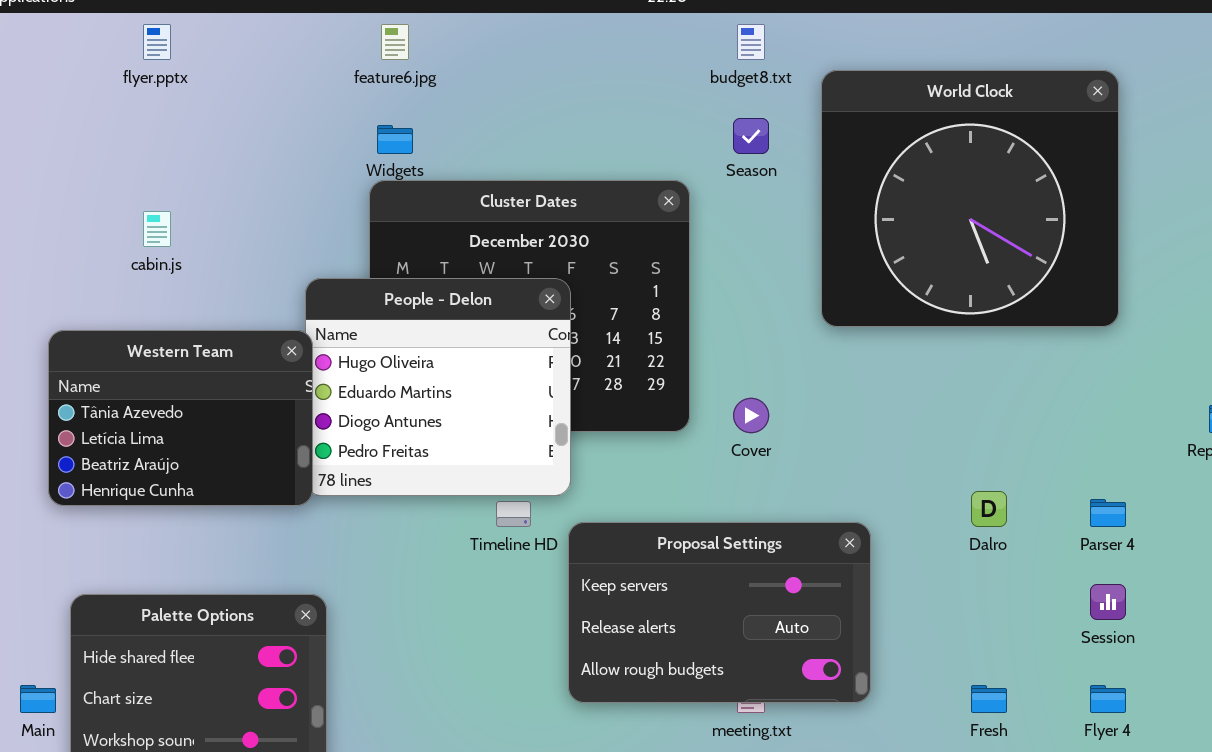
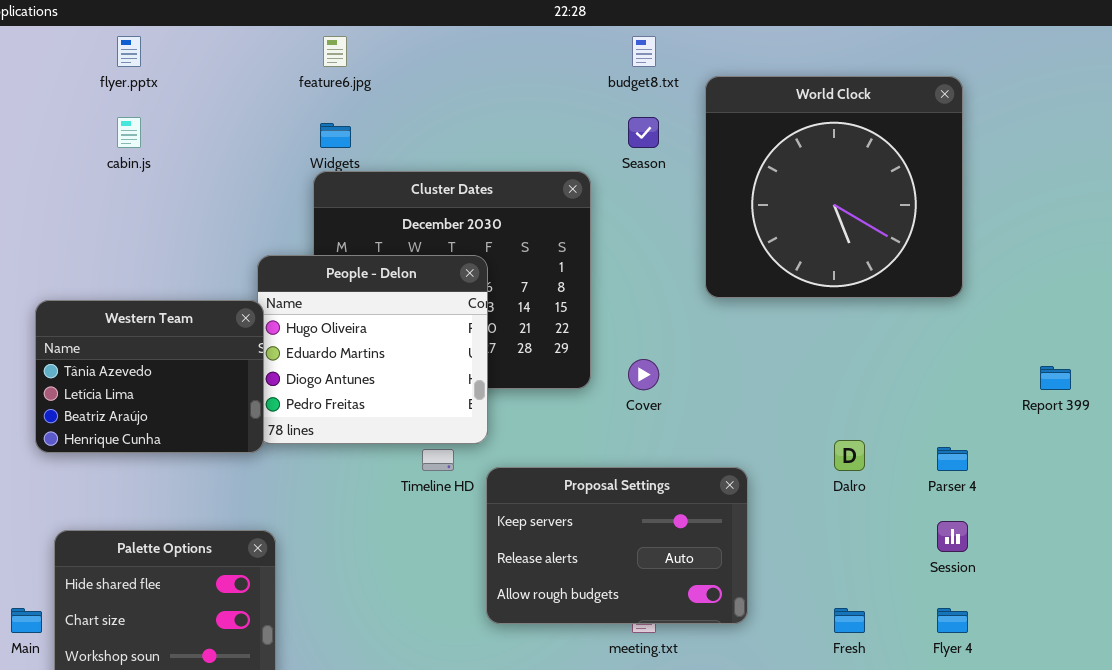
cabin.js: [143,211,171,247] -> [117,117,141,148], moved

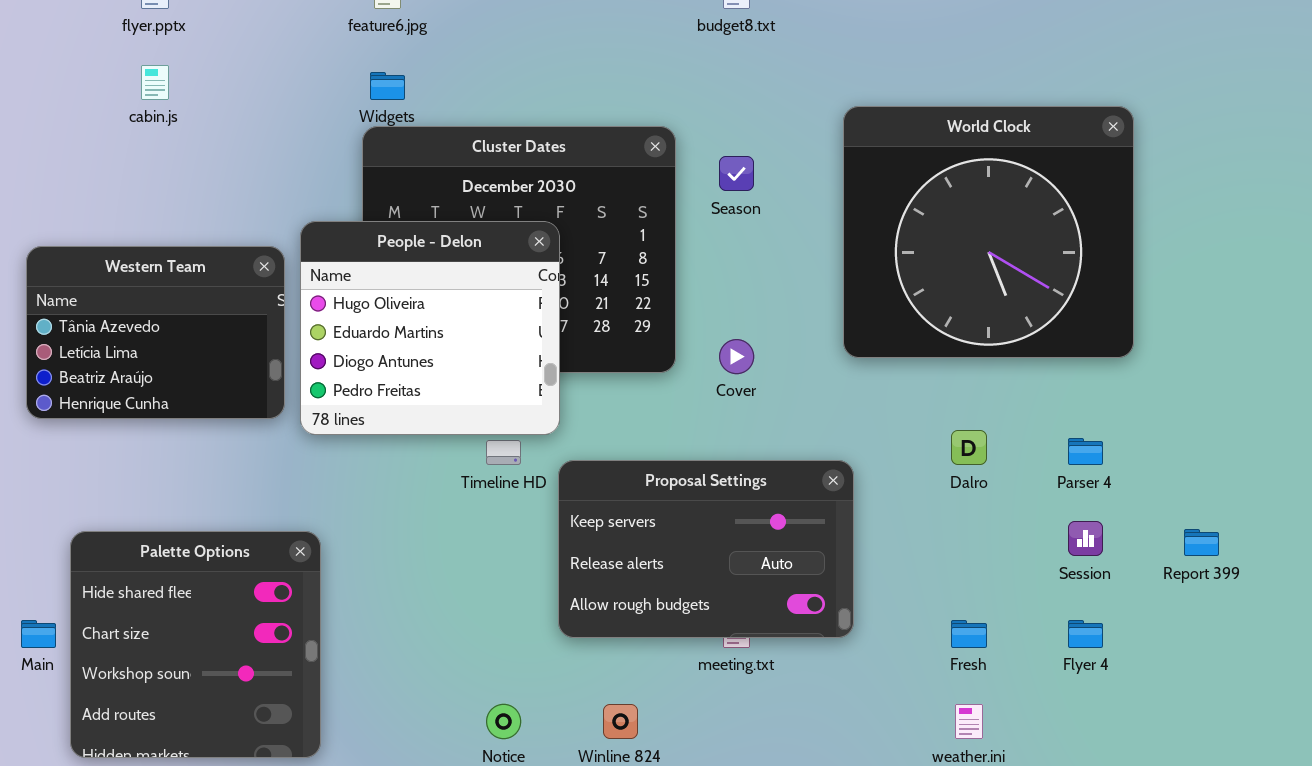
World Clock: [705,76,963,298] -> [843,106,1134,358], moved
Season: [628,117,659,148] -> [719,156,754,191], moved
Western Team: [35,300,264,453] -> [26,246,285,419], moved
Report 399: [1040,366,1071,390] -> [1184,529,1219,556], moved

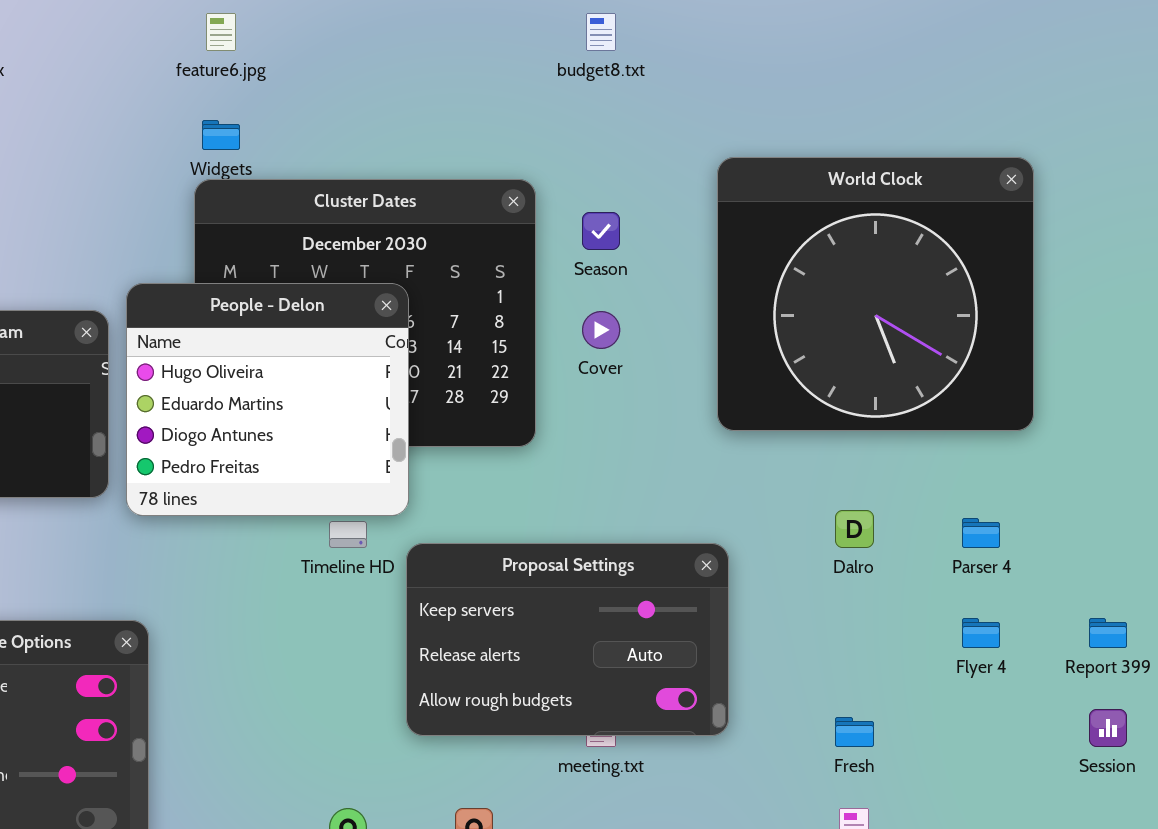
Cover: [719,339,754,374] -> [582,311,620,349], moved
Session: [1068,521,1103,556] -> [1089,709,1127,747], moved
Flyer 4: [1068,620,1103,648] -> [962,618,1000,648], moved

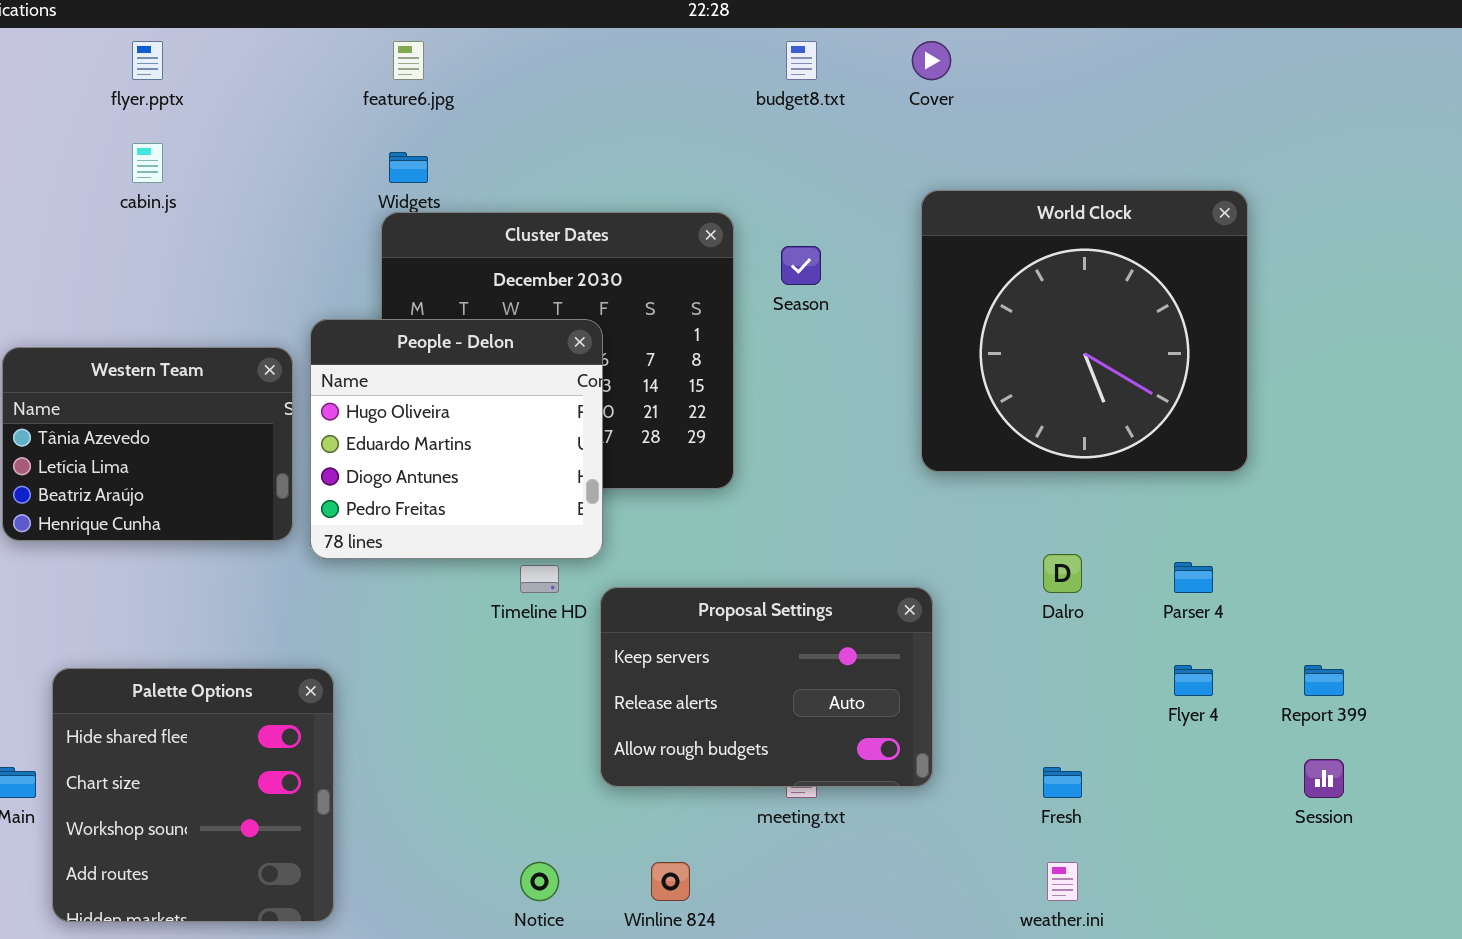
Cover: [582,311,620,349] -> [912,41,951,80], moved

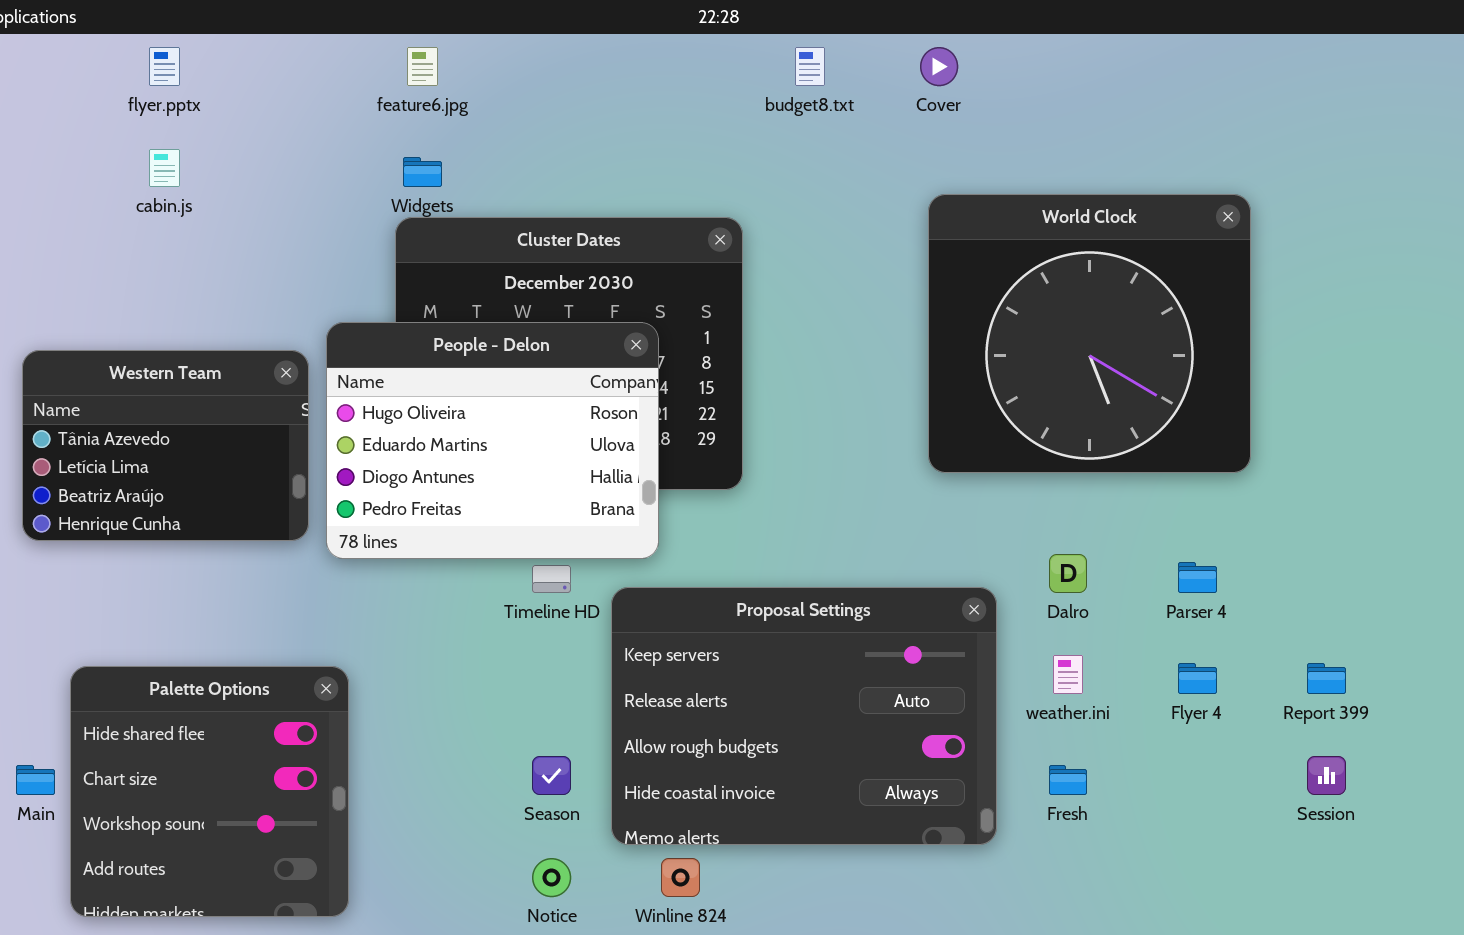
Season: [781,246,821,285] -> [532,756,571,795], moved
People - Delon: [310,319,603,559] -> [326,322,659,559], resized
Proposal Settings: [600,587,933,787] -> [611,587,997,845], resized
weather.ini: [1047,862,1078,901] -> [1053,655,1083,694], moved

